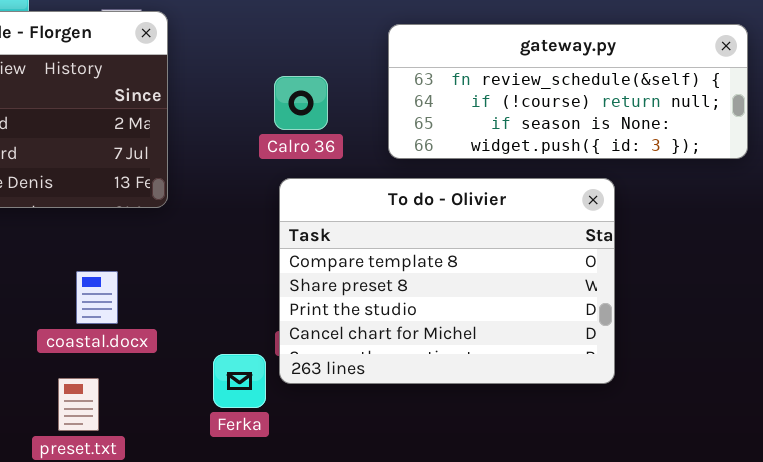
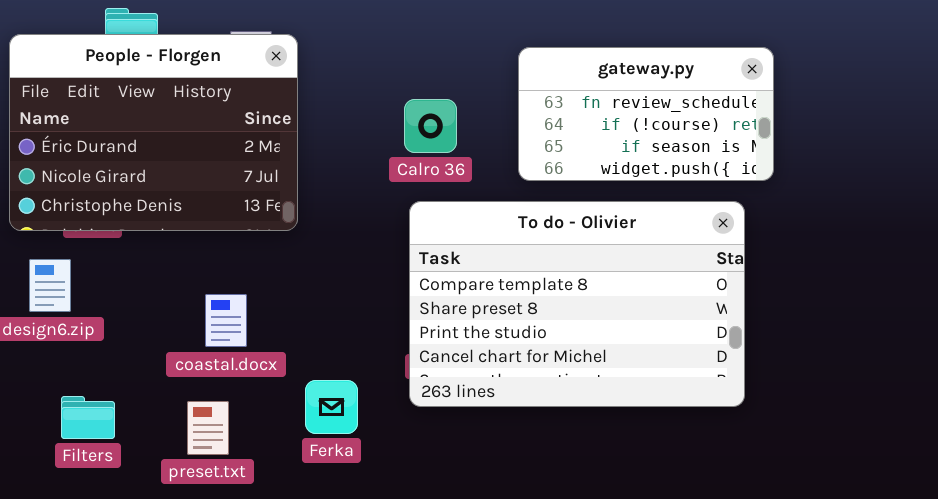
gateway.py: [388,24,748,159] -> [518,47,774,181], resized
Ferka: [213,354,266,408] -> [305,380,358,434], moved

